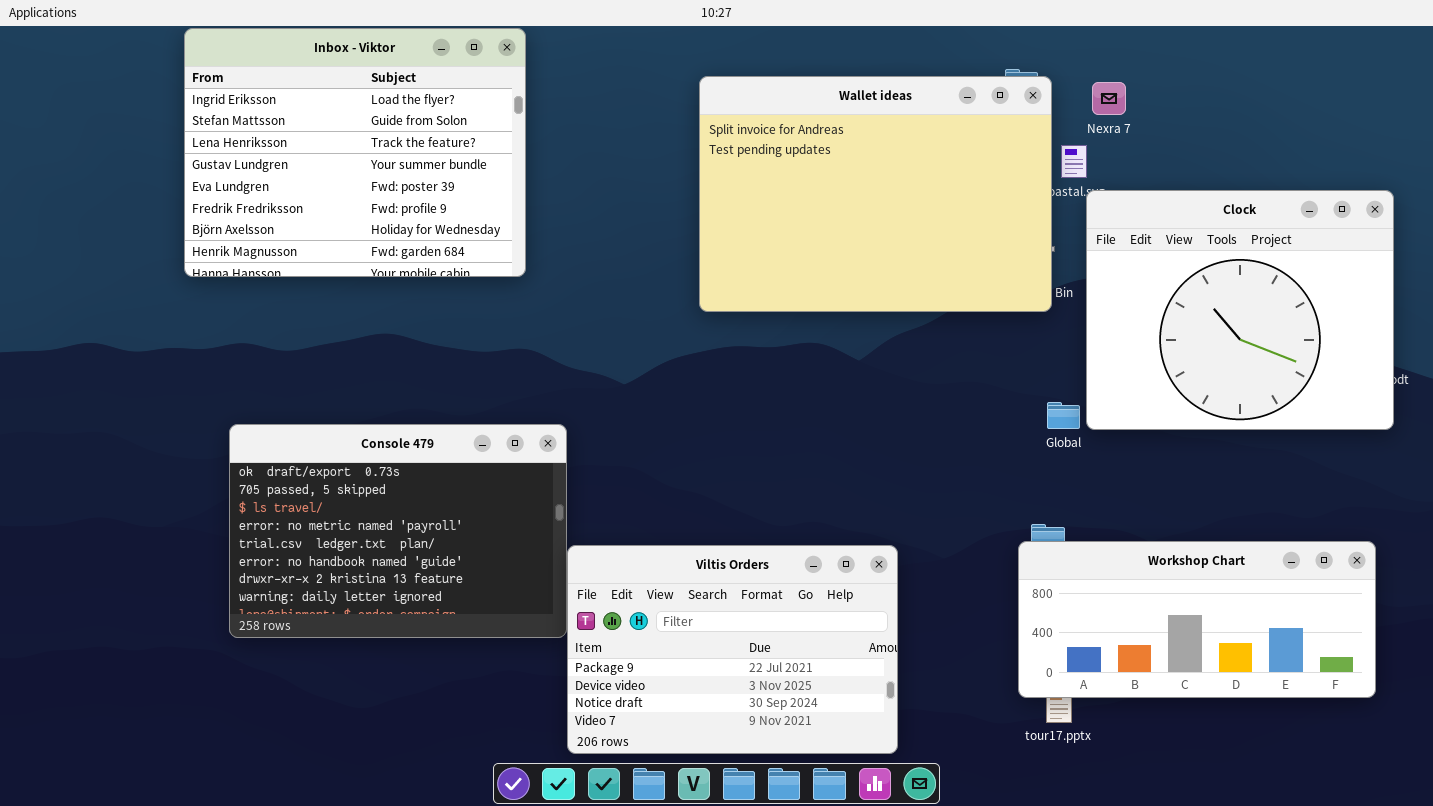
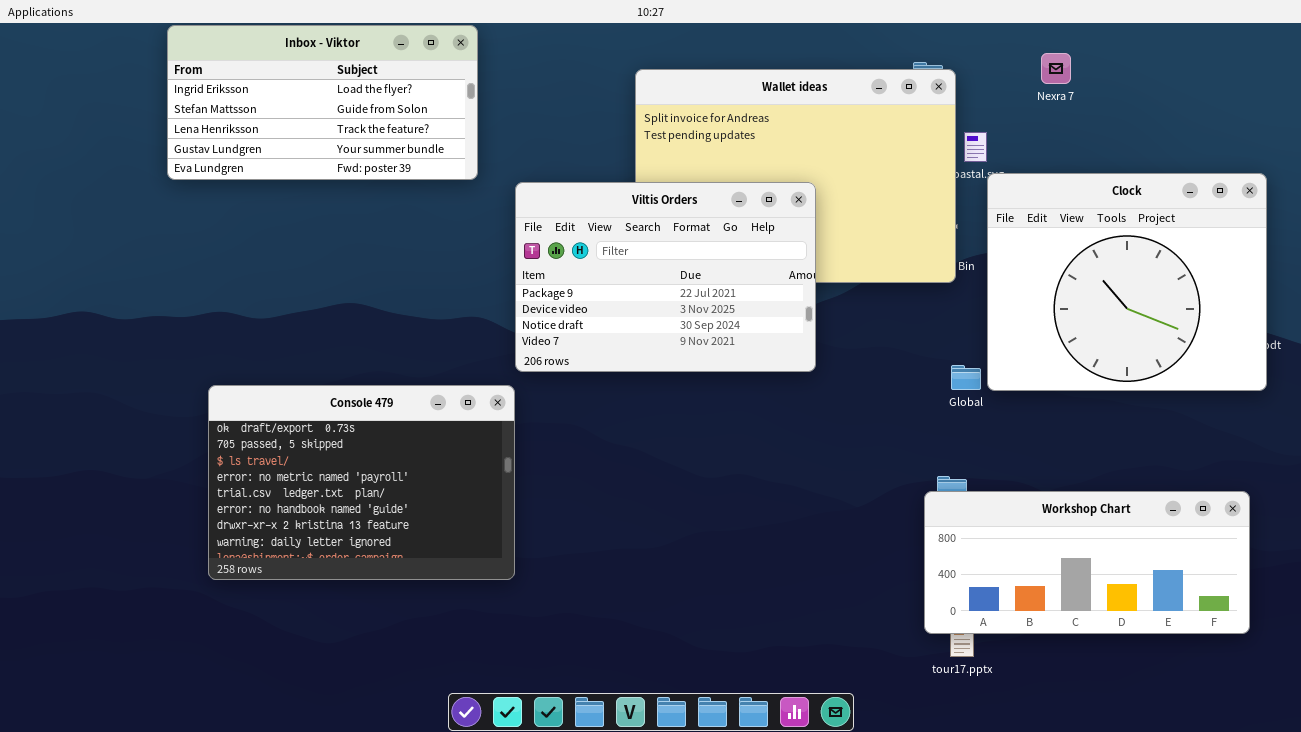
Inbox - Viktor: [184,28,526,277] -> [167,25,478,180], resized
Nexra 7: [1092,82,1126,115] -> [1041,53,1071,84], moved
Viltis Orders: [567,545,898,754] -> [515,182,816,372], moved

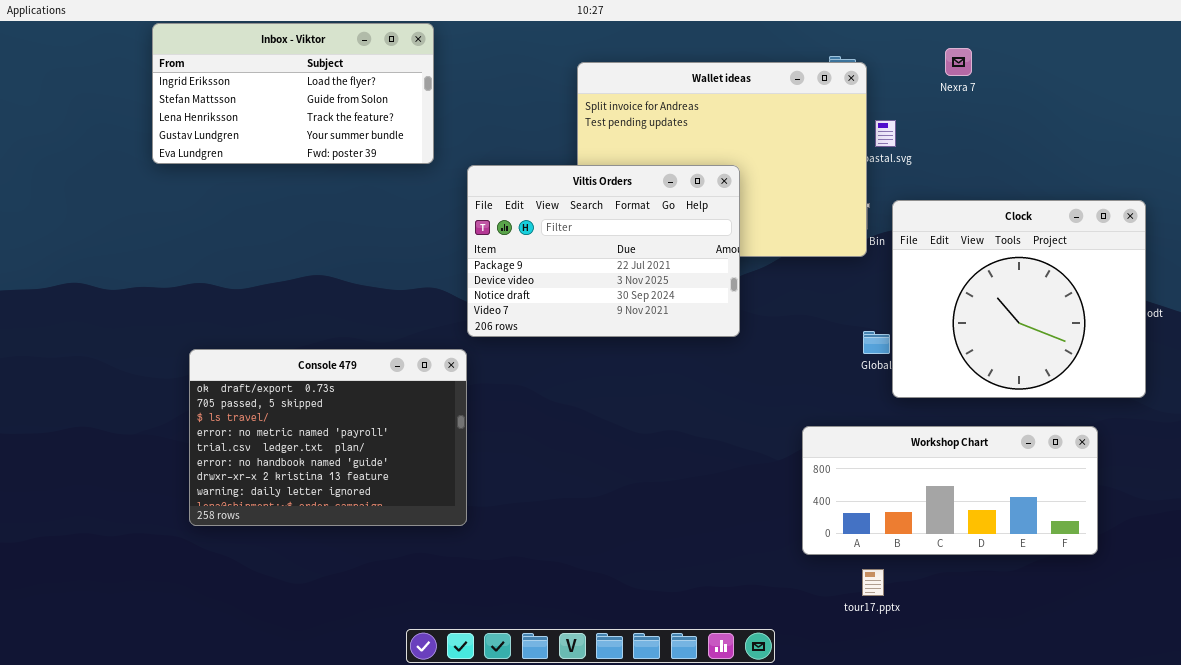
Clock: [987,173,1267,391] -> [892,200,1146,398], moved
Workshop Chart: [924,491,1250,634] -> [802,426,1098,555], moved

